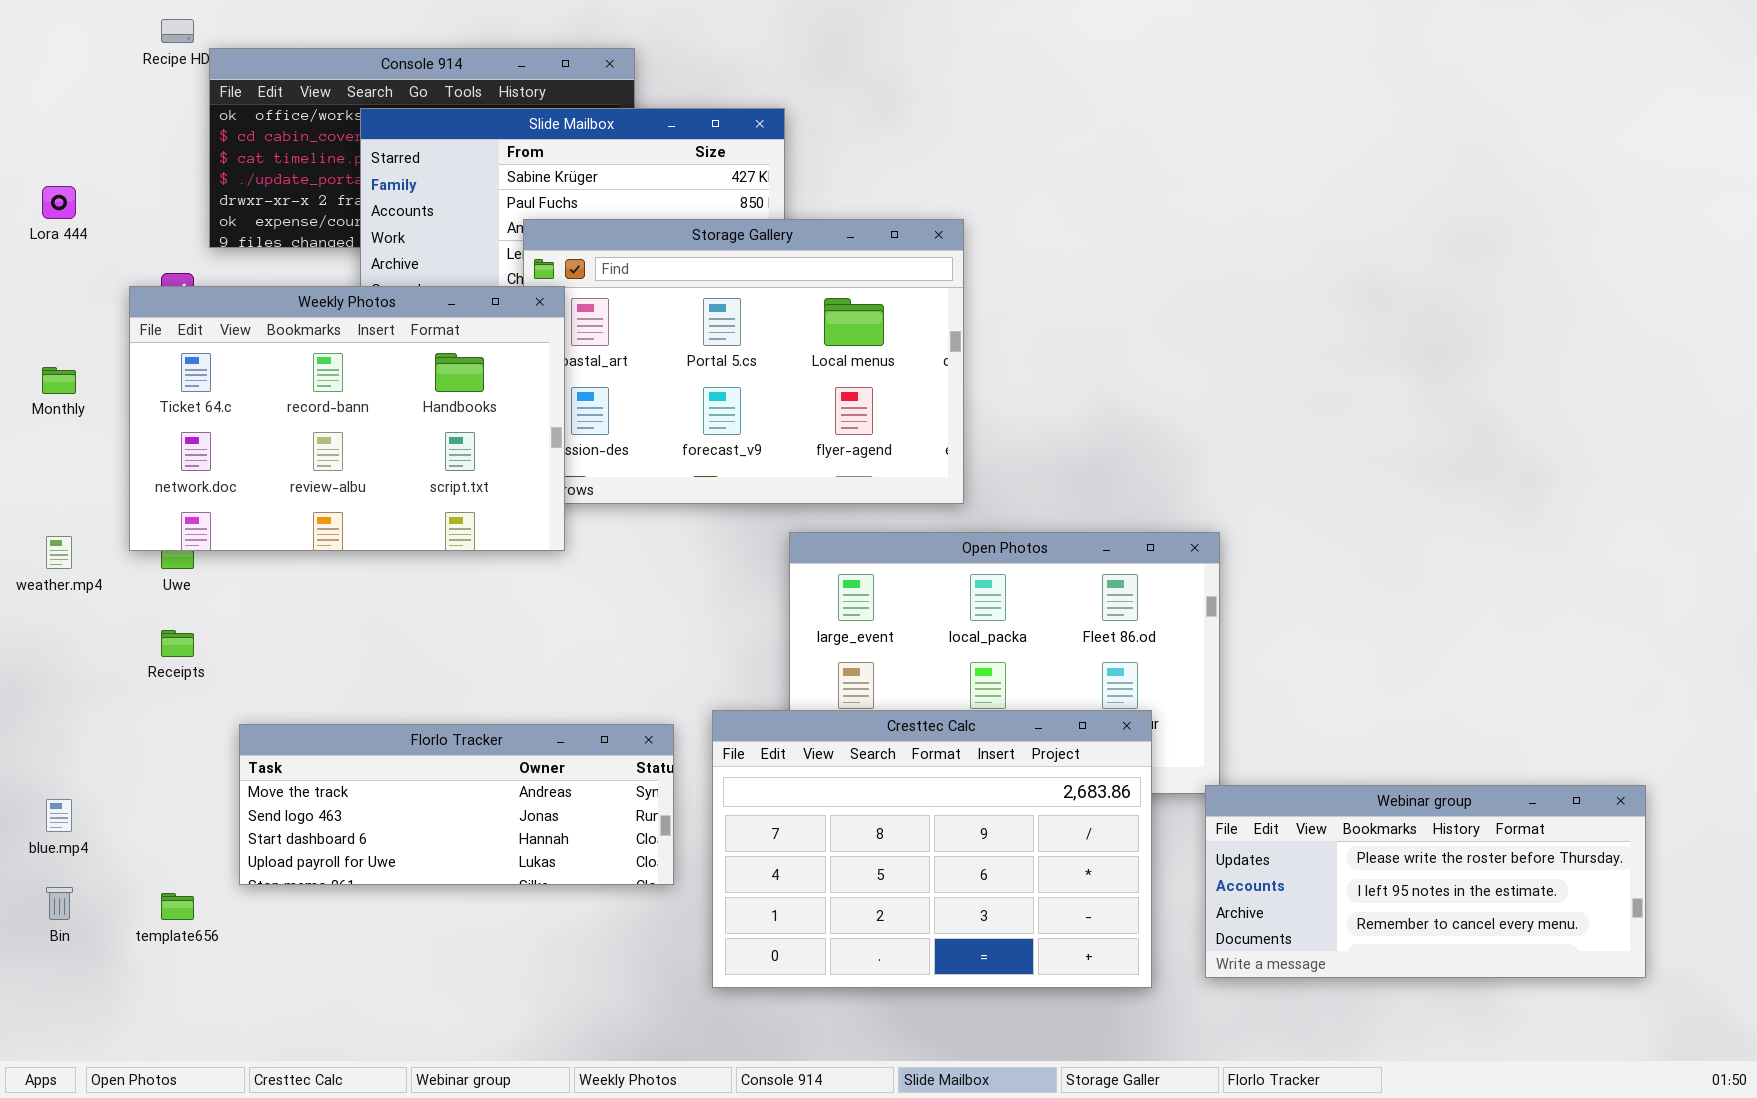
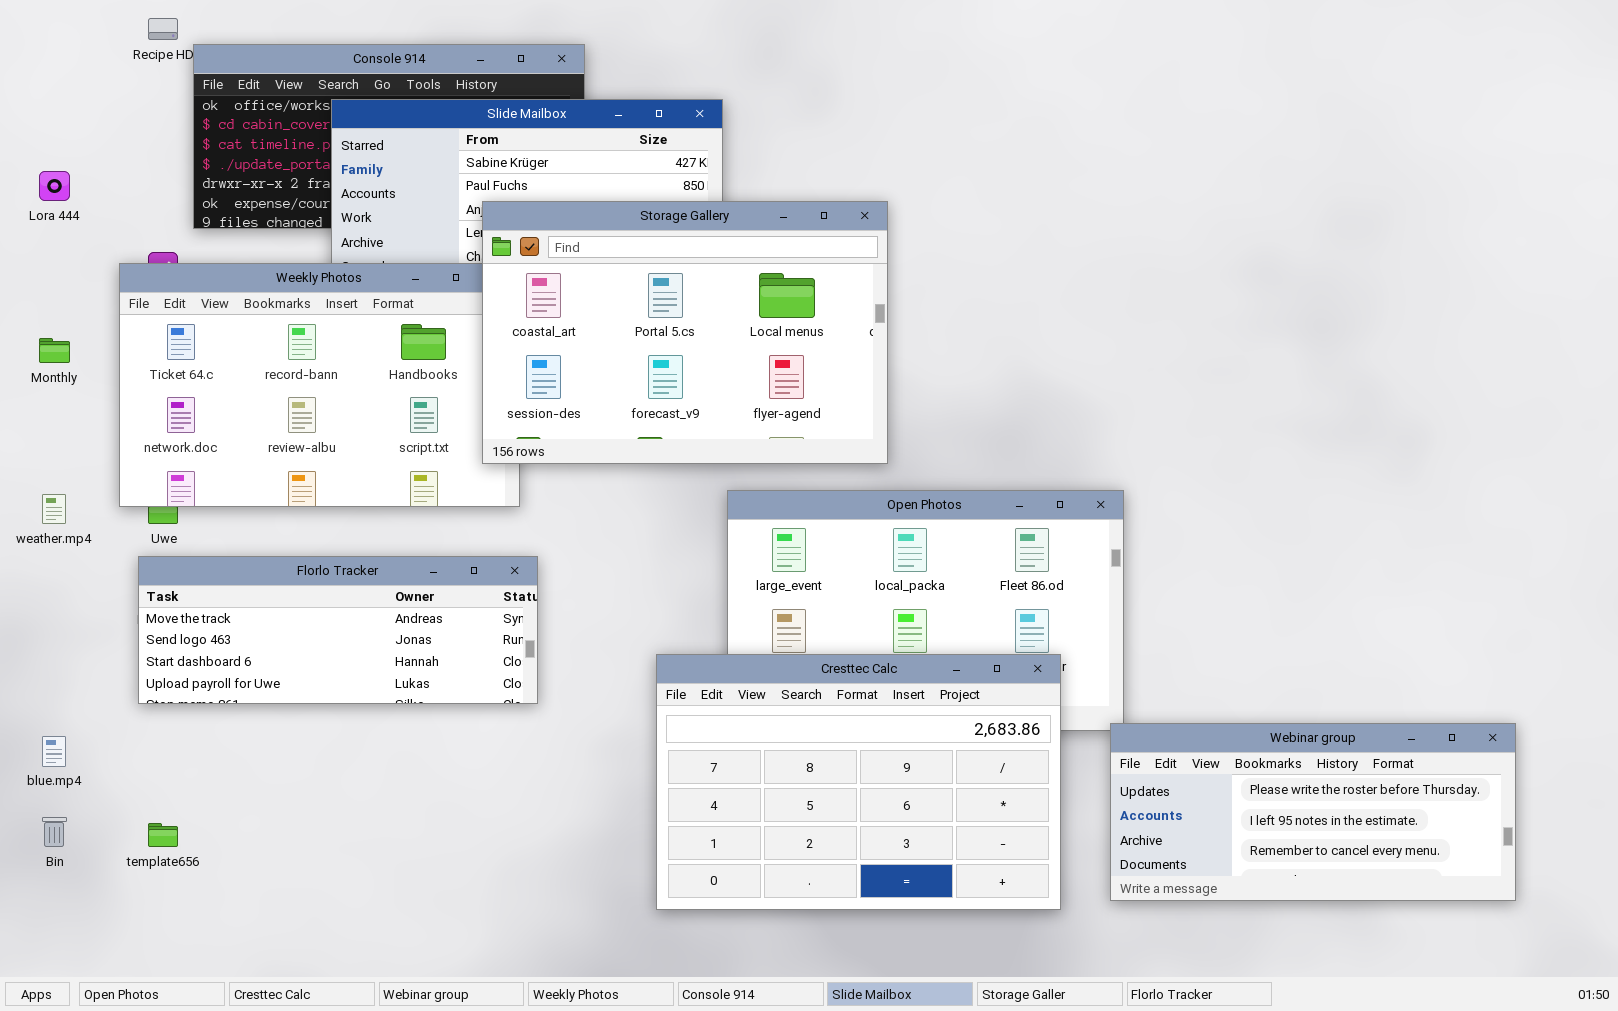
Storage Gallery: [523,219,964,504] -> [482,201,888,464], raised
Florlo Tracker: [239,724,674,885] -> [138,556,538,704], moved

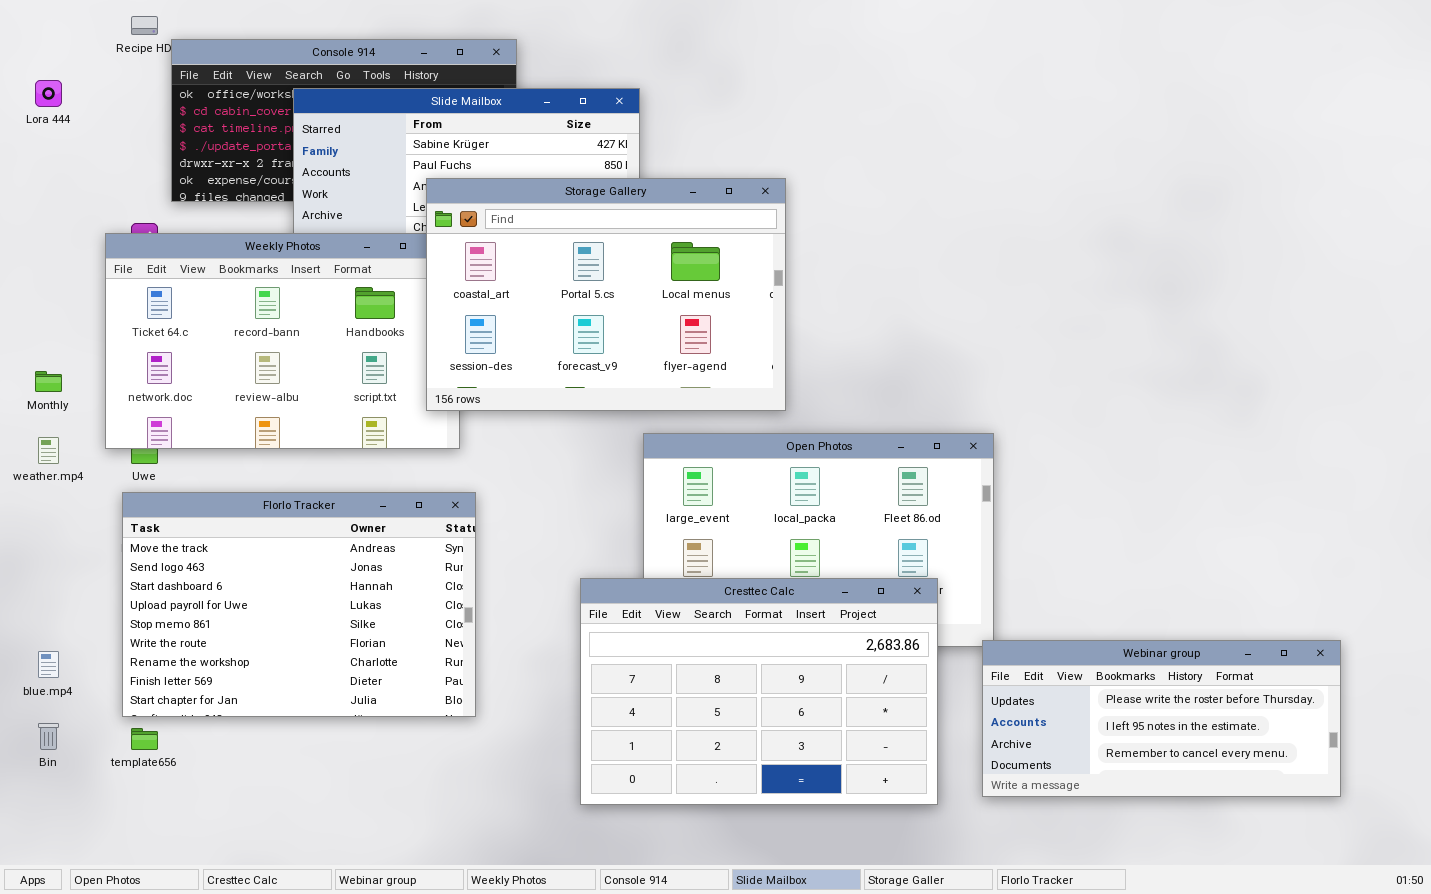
Lora 444: [39,171,70,201] -> [35,80,62,107], moved
Monthly: [39,338,70,363] -> [35,371,62,392], moved
Florlo Tracker: [138,556,538,704] -> [122,492,476,717], resized

